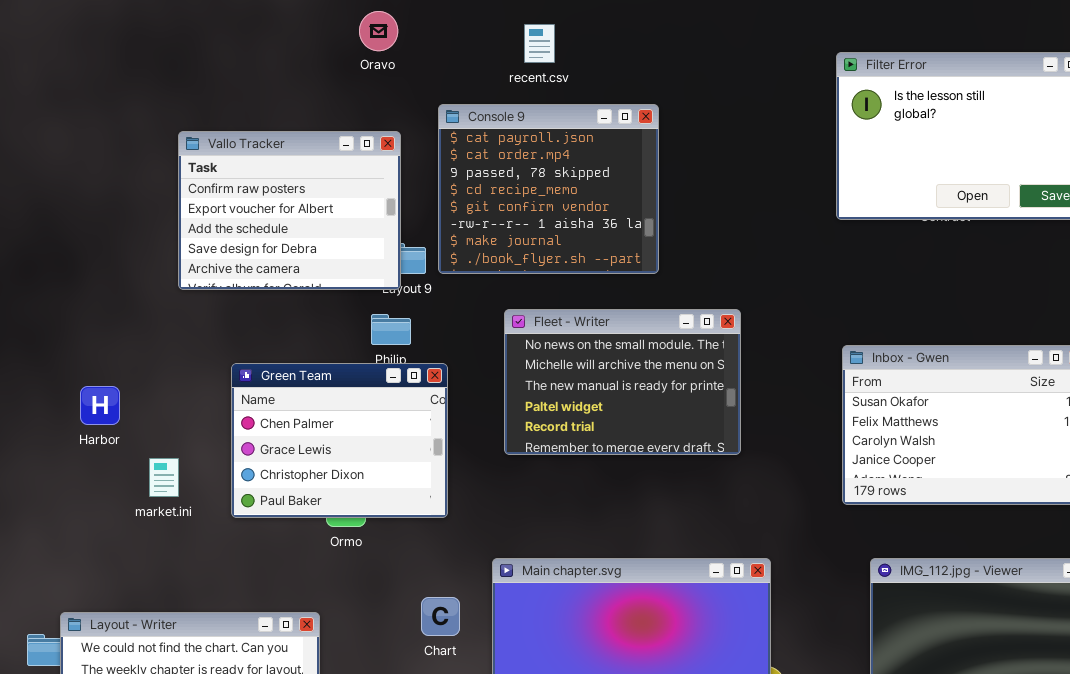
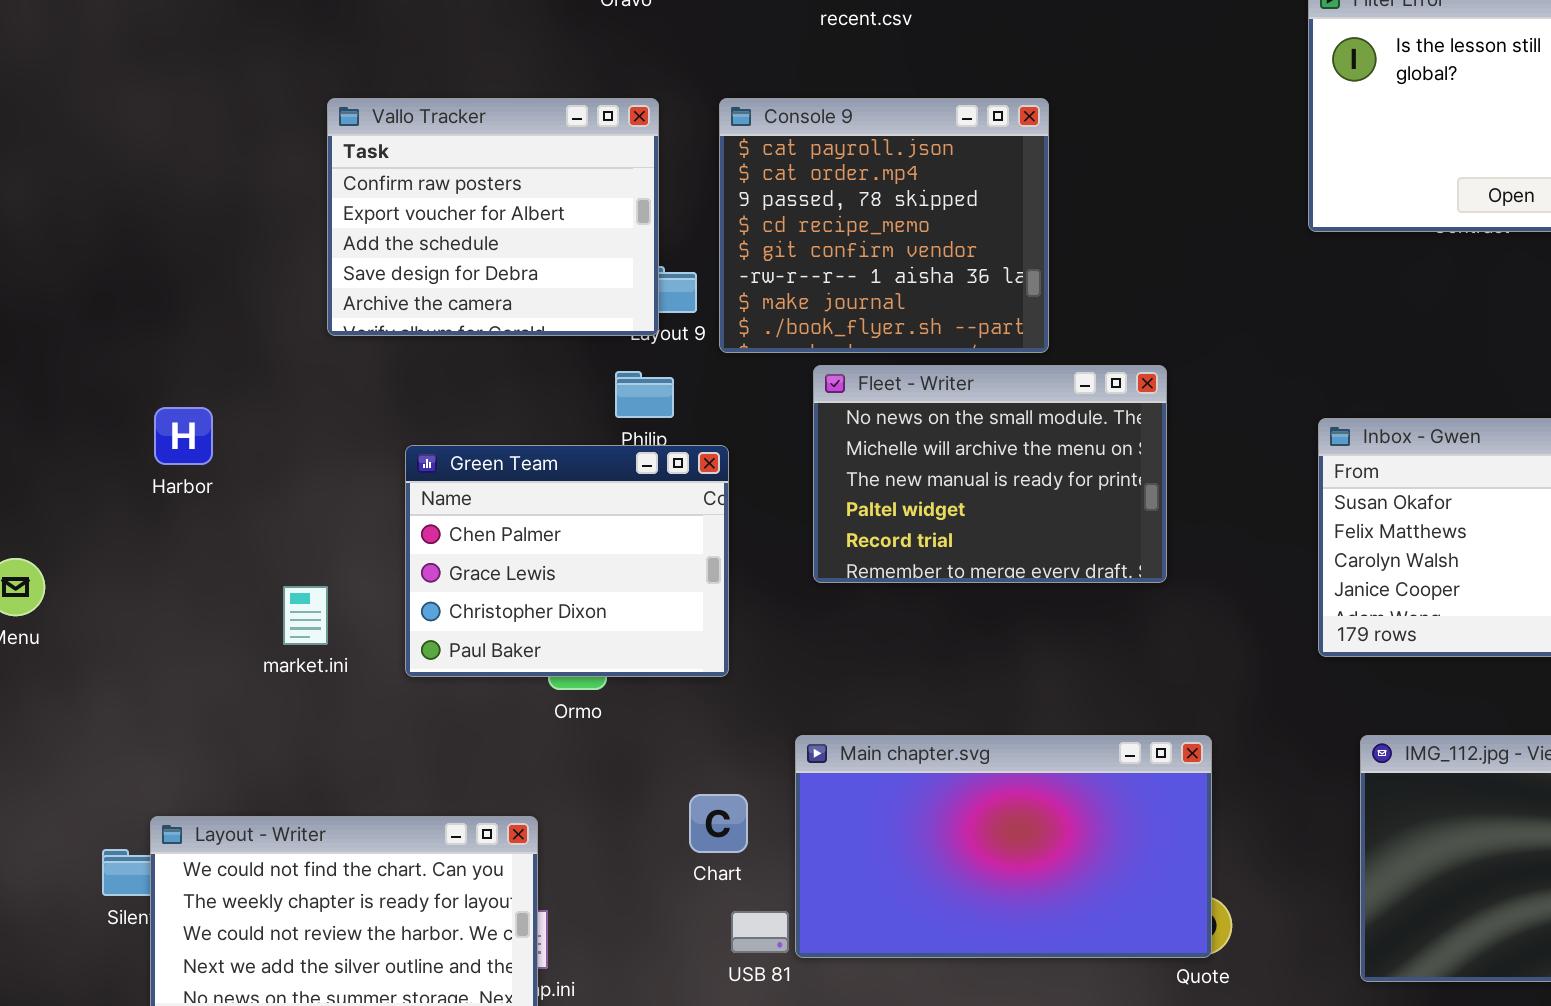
Console 9: [438,104,659,274] -> [719,98,1049,353], moved
Harbor: [80,386,120,425] -> [154,407,213,465], moved

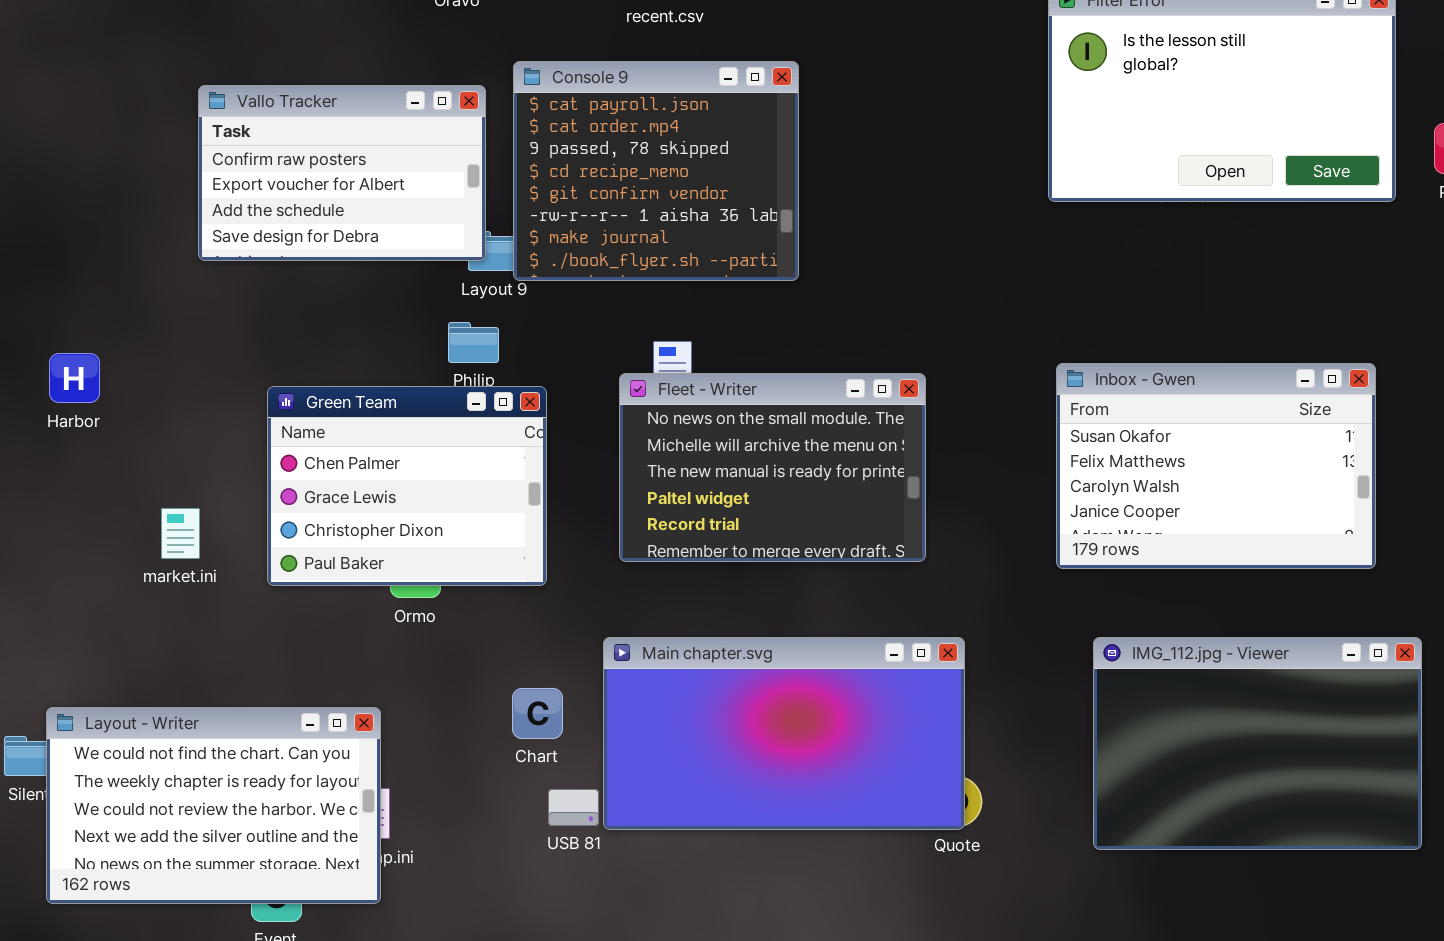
Vallo Tracker: [327,98,659,336] -> [198,85,486,261], resized
Console 9: [719,98,1049,353] -> [513,61,799,281], moved
Fleet - Writer: [813,365,1167,583] -> [619,373,926,562], moved

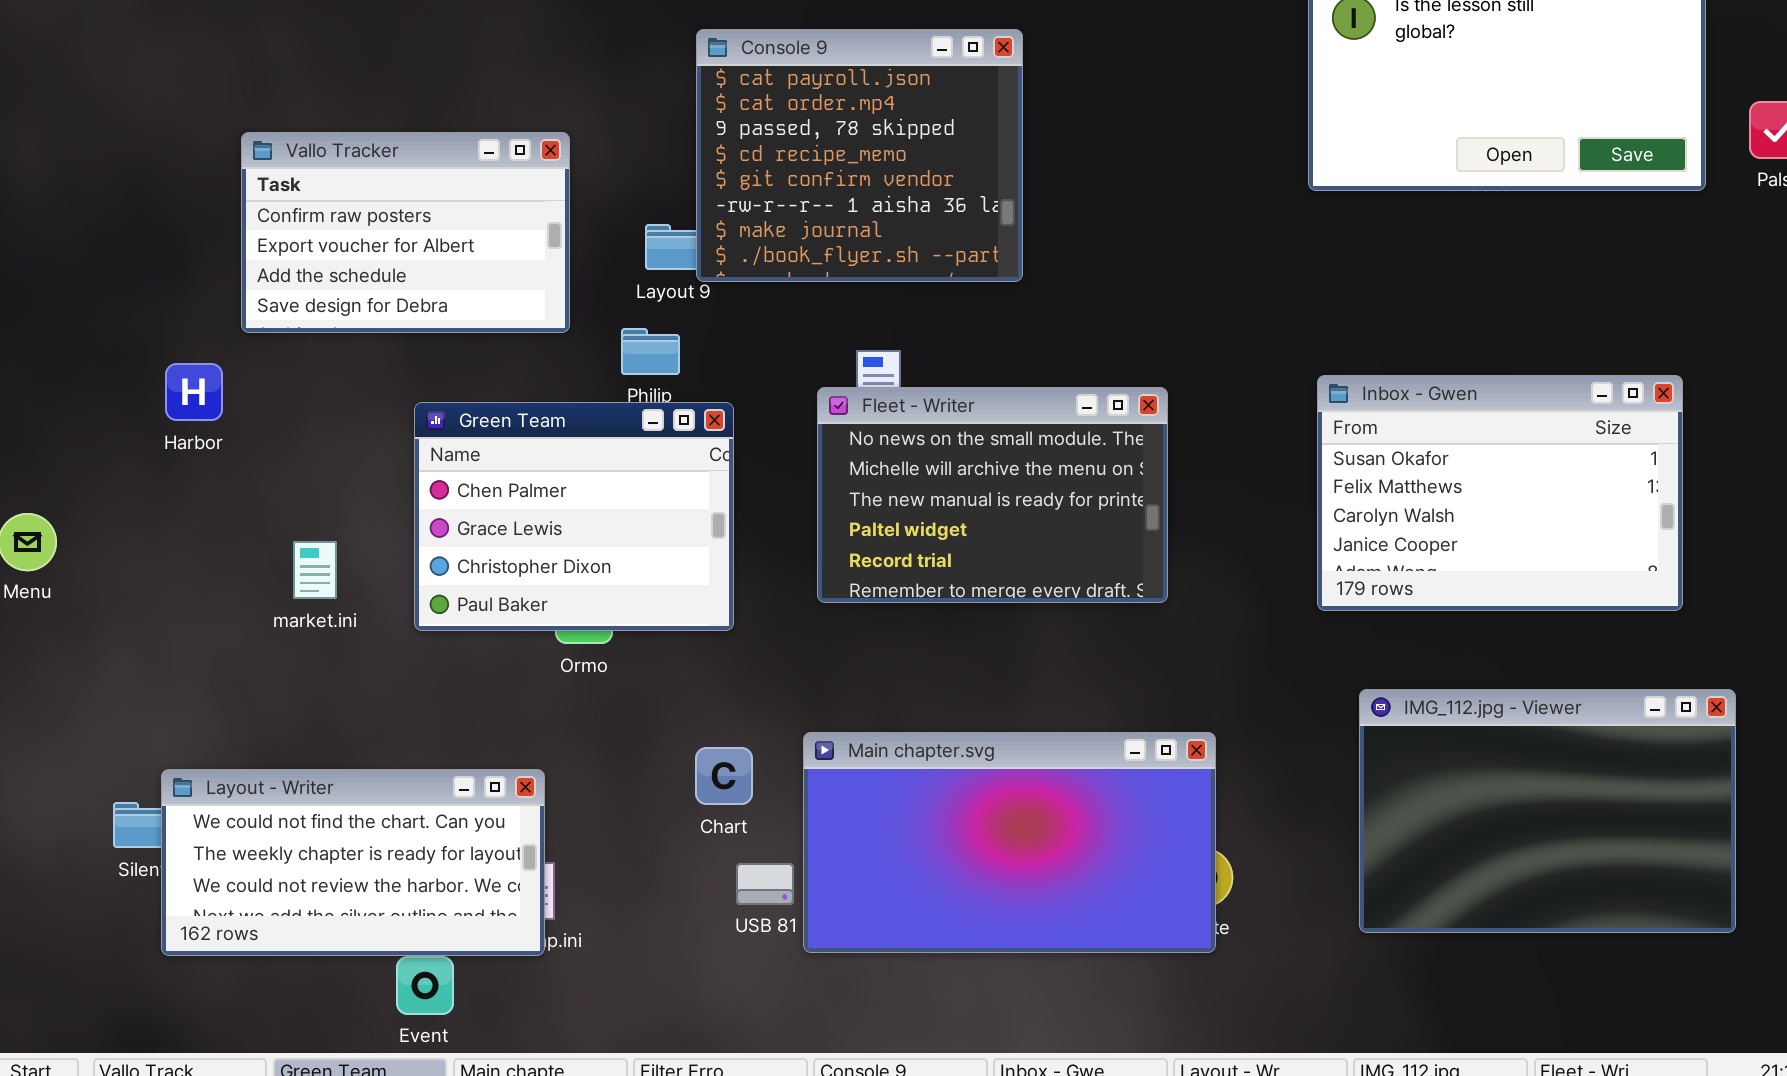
Vallo Tracker: [198,85,486,261] -> [241,132,570,333], moved
Main chapter.svg: [603,637,965,830] -> [803,732,1216,953], moved
Layout - Writer: [46,707,381,904] -> [161,769,545,956], resized

